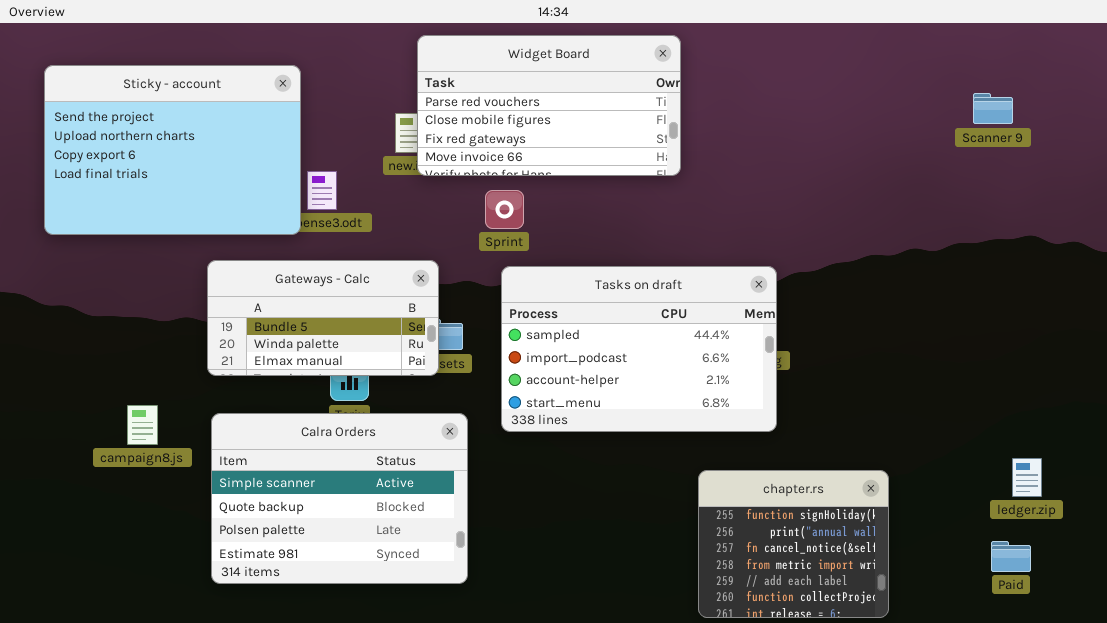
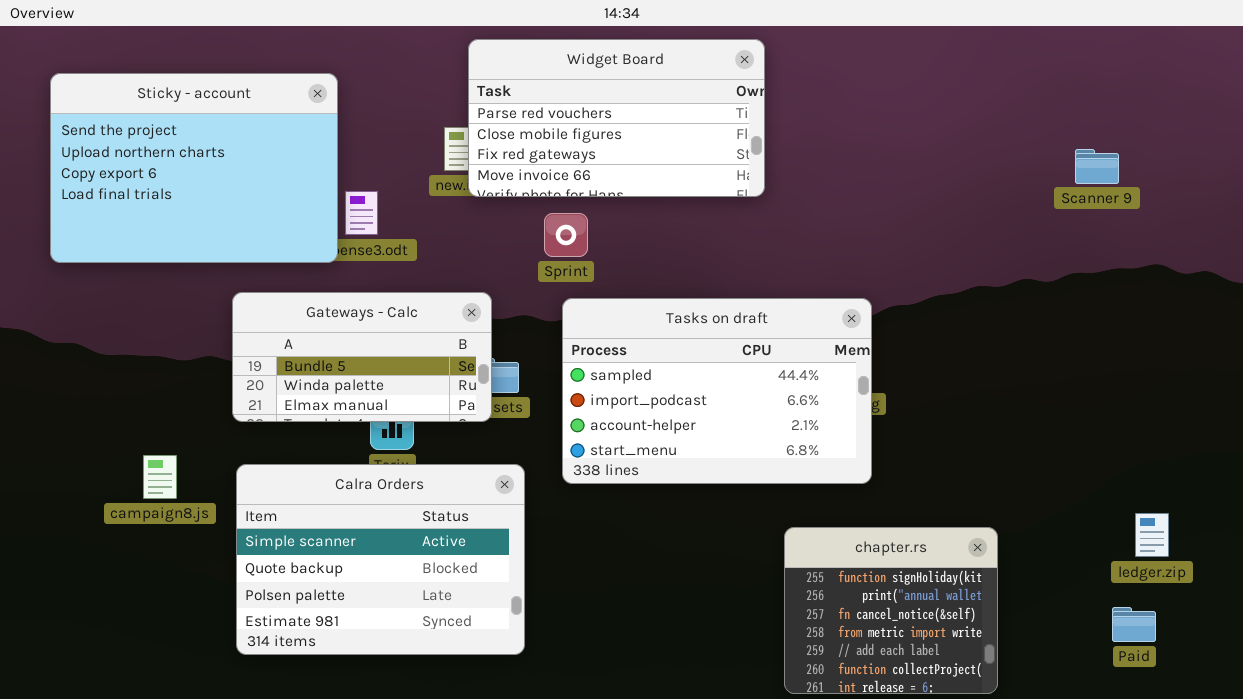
Scanner 9: [973,93,1013,124] -> [1075,149,1119,184], moved

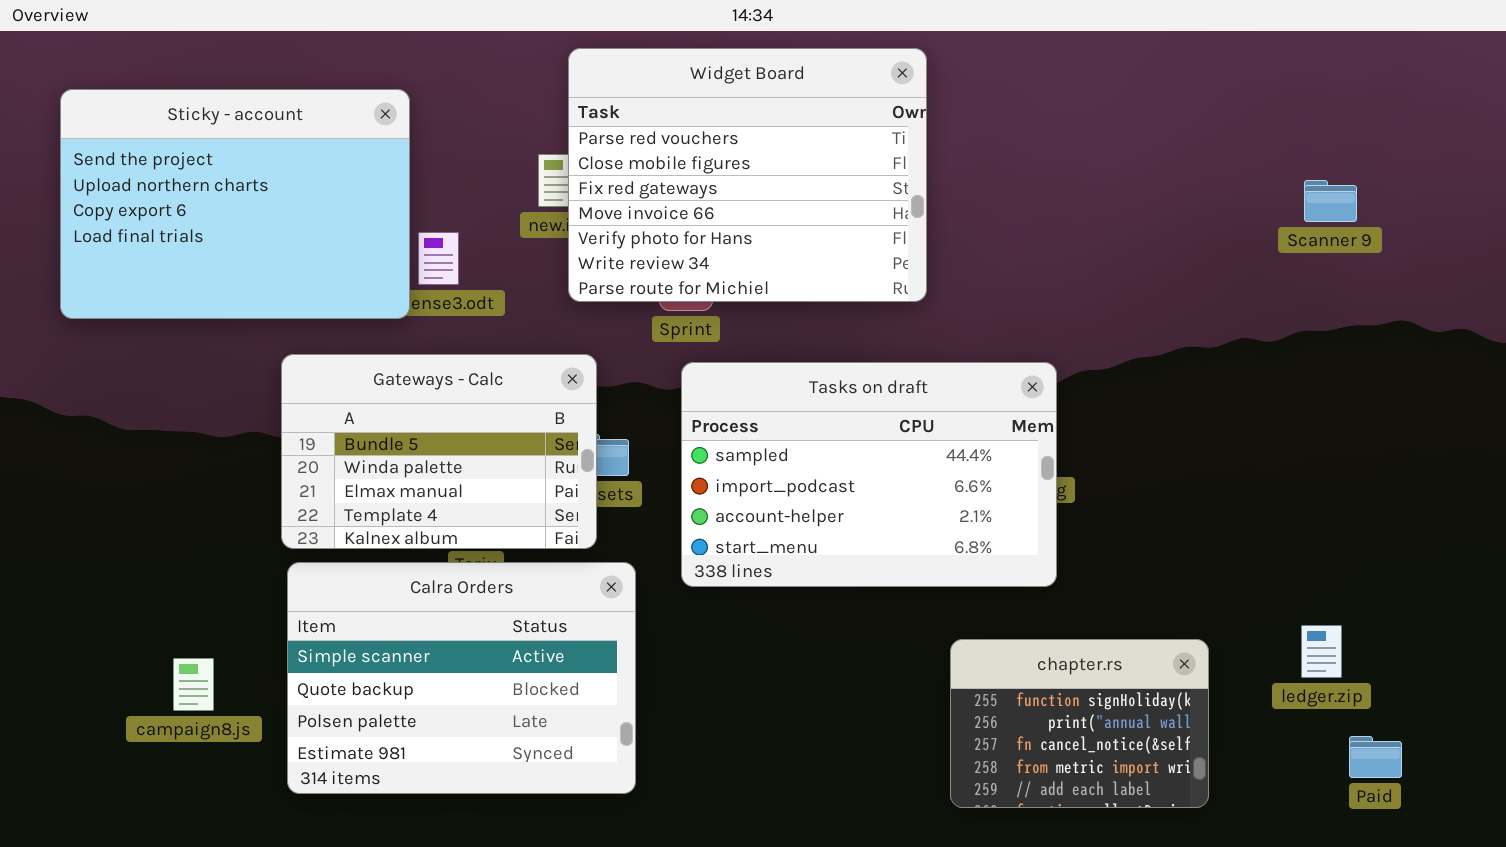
Widget Board: [468,39,765,197] -> [568,48,927,302], resized
Gateways - Calc: [232,292,492,422] -> [281,354,597,549], resized
campaign8.js: [143,455,177,499] -> [173,658,214,711], moved
ledger.zip: [1135,513,1169,557] -> [1301,625,1342,678], moved
chapter.rs: [784,527,998,694] -> [950,639,1209,808], resized

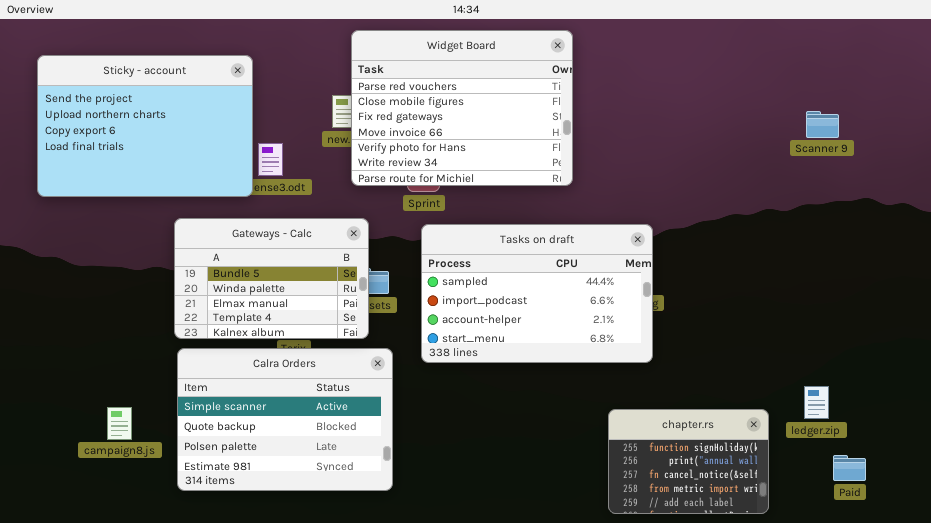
chapter.rs: [950,639,1209,808] -> [608,409,769,514], moved

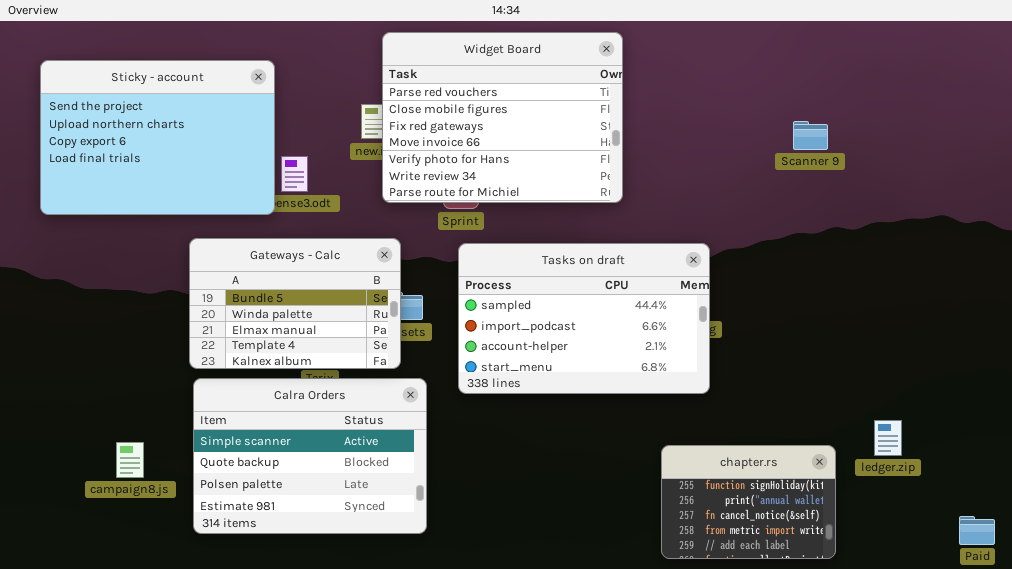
Scanner 9: [806,111,839,138] -> [793,121,828,150], moved
Paid: [833,455,866,481] -> [959,516,995,545], moved

